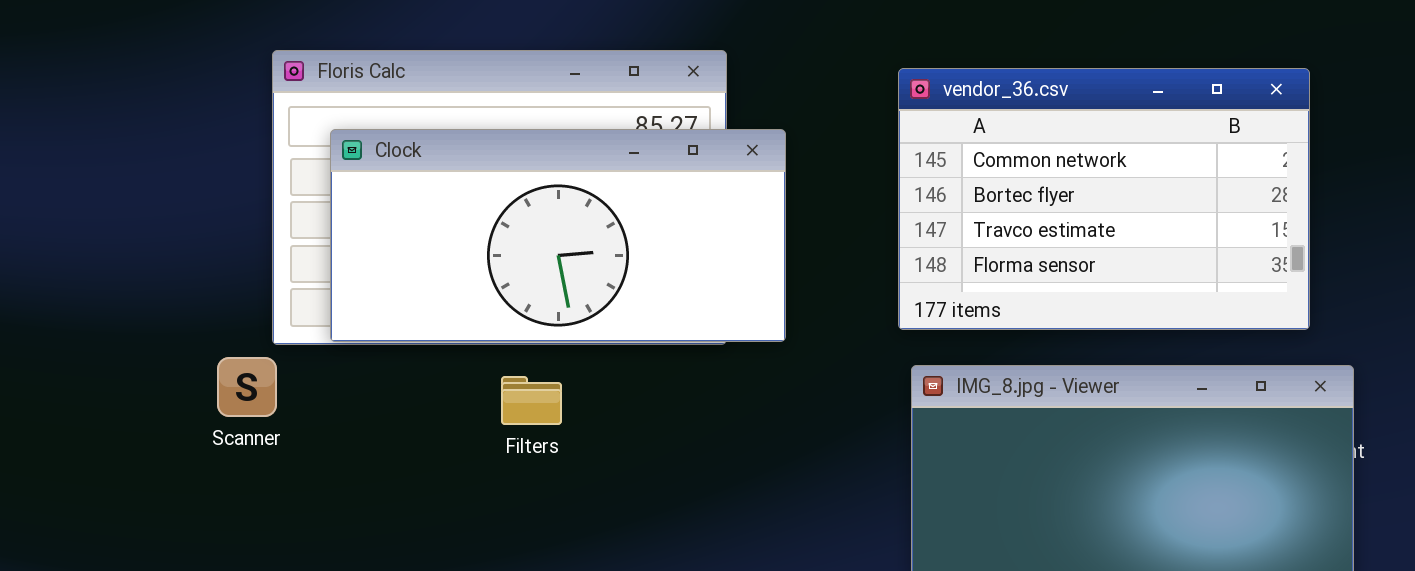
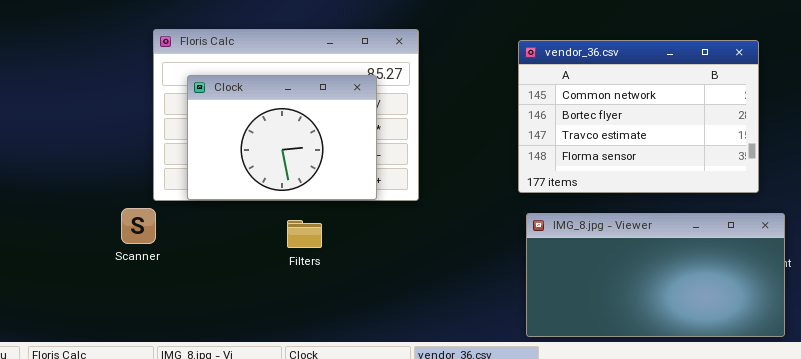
Clock: [330,129,786,342] -> [187,75,377,200], resized

